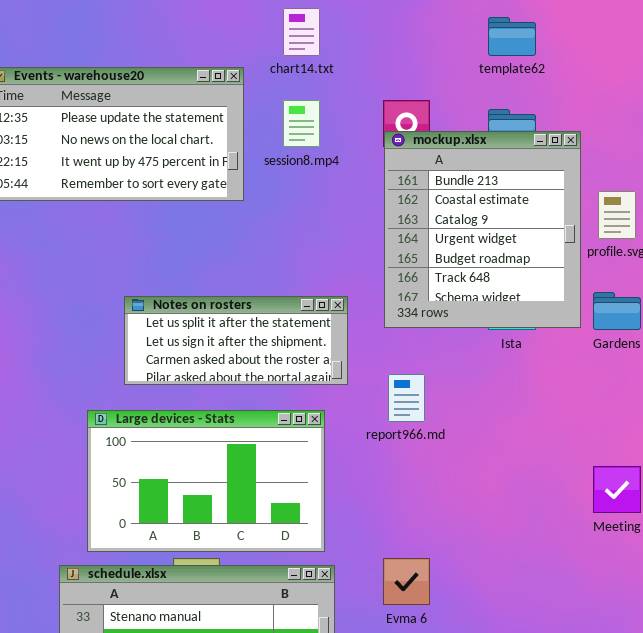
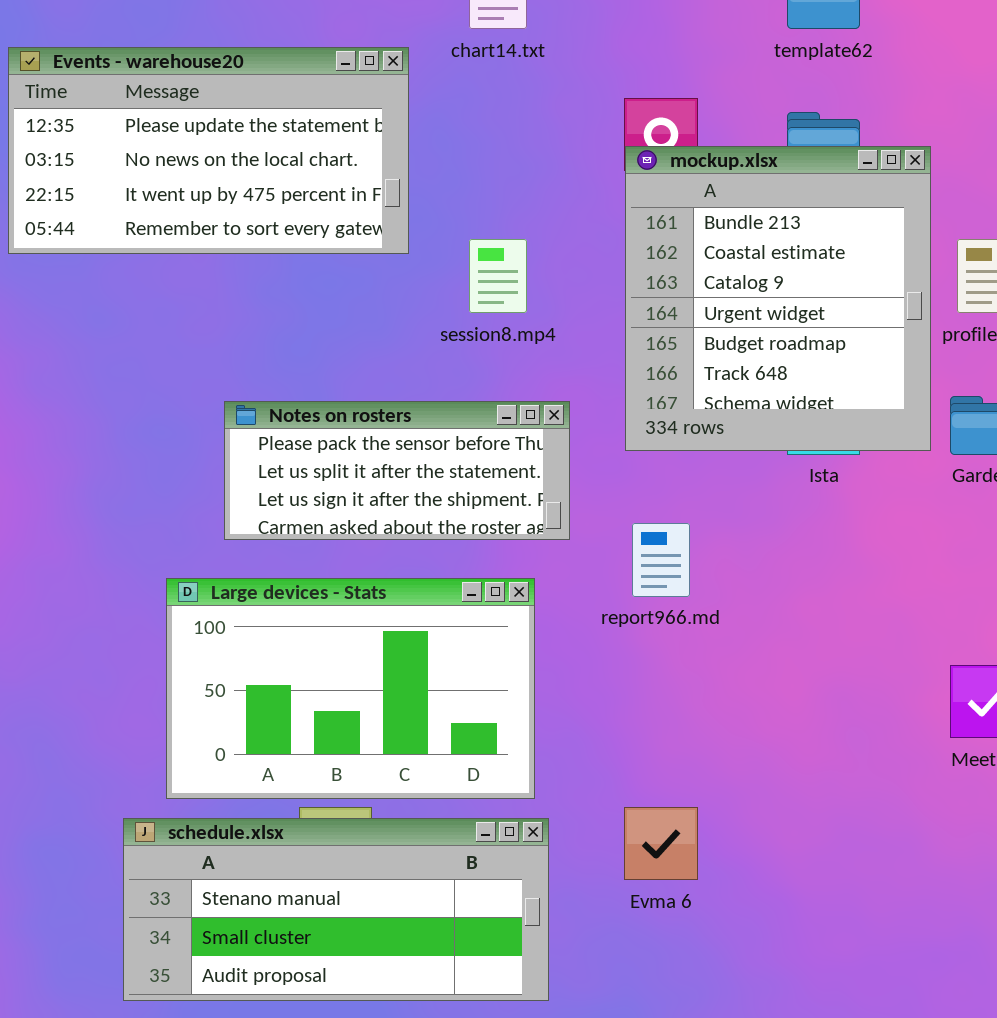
session8.mp4: [283,100,320,147] -> [469,239,527,313], moved
Notes on rosters: [124,296,348,385] -> [224,401,570,540], scrolled up 1 row

